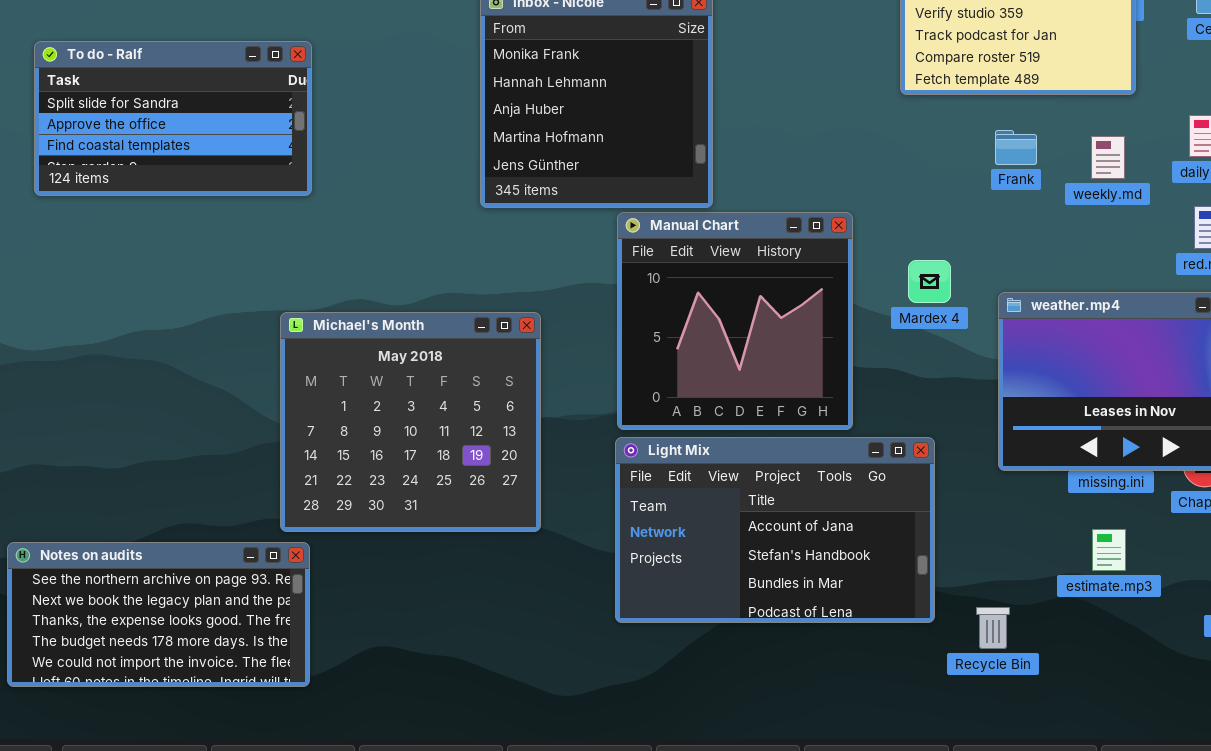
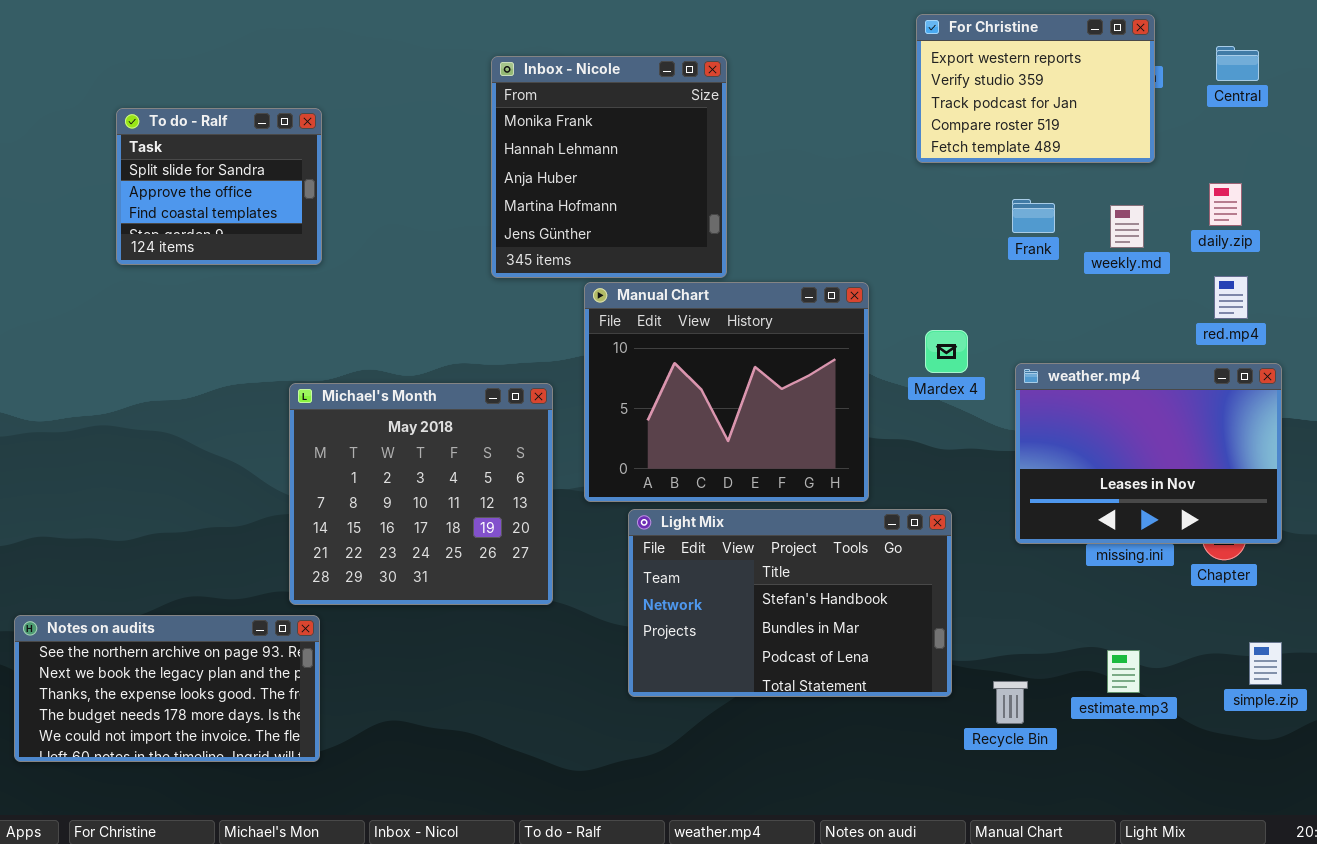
To do - Ralf: [34,41,312,196] -> [116,108,322,265], resized
Manual Chart: [617,212,853,430] -> [584,282,869,502], resized
Light Mix: [615,437,935,623] -> [628,509,952,697], scrolled down 1 row
estimate.mp3: [1092,529,1126,571] -> [1107,650,1140,693], moved

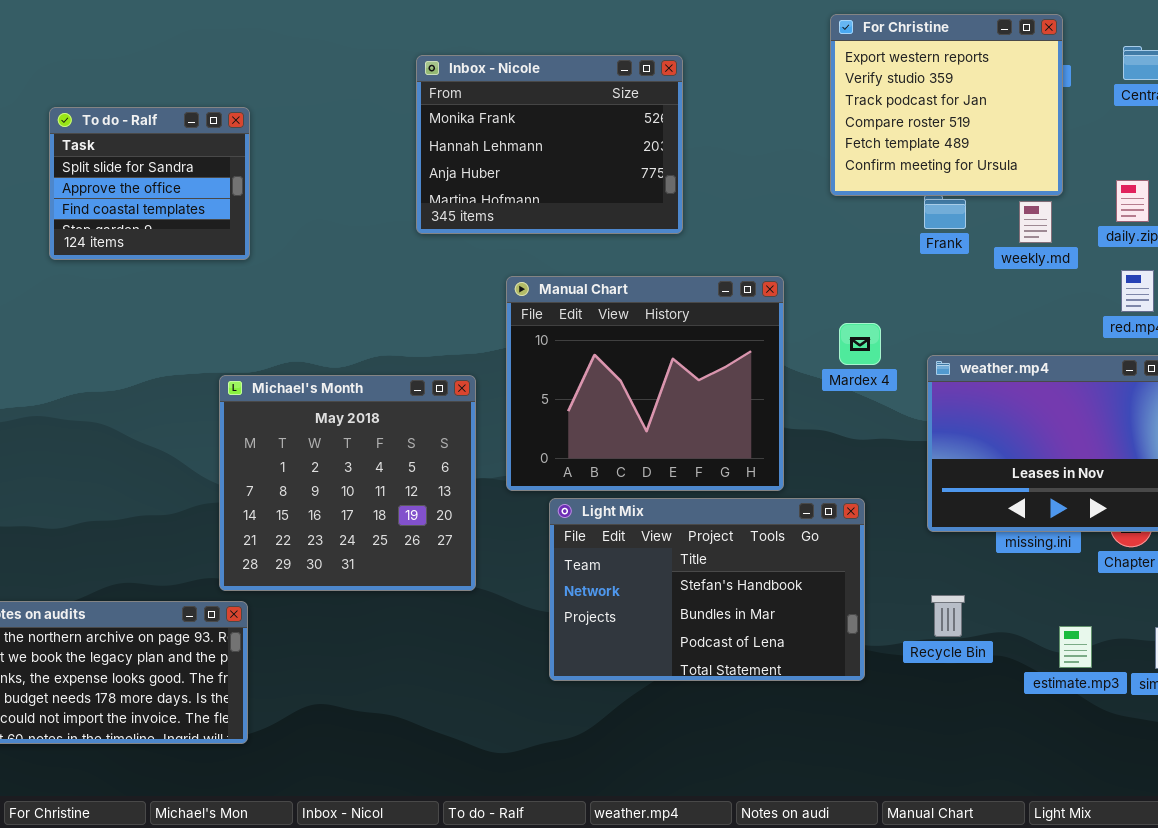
For Christine: [916,14,1155,163] -> [830,14,1063,196], resized
Inbox - Nicole: [491,56,727,278] -> [416,55,683,234], resized
estimate.mp3: [1107,650,1140,693] -> [1059,626,1092,668], moved
Recycle Bin: [993,681,1028,724] -> [931,595,965,637], moved

